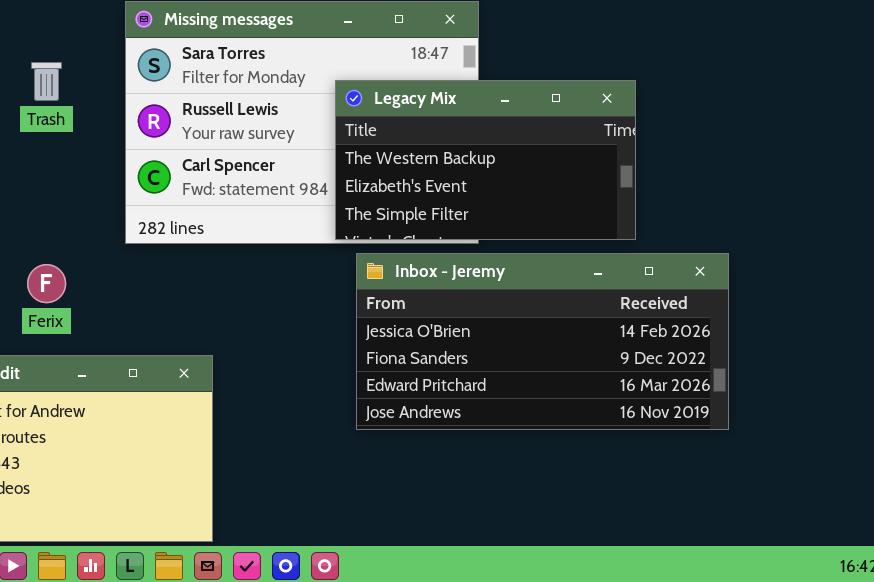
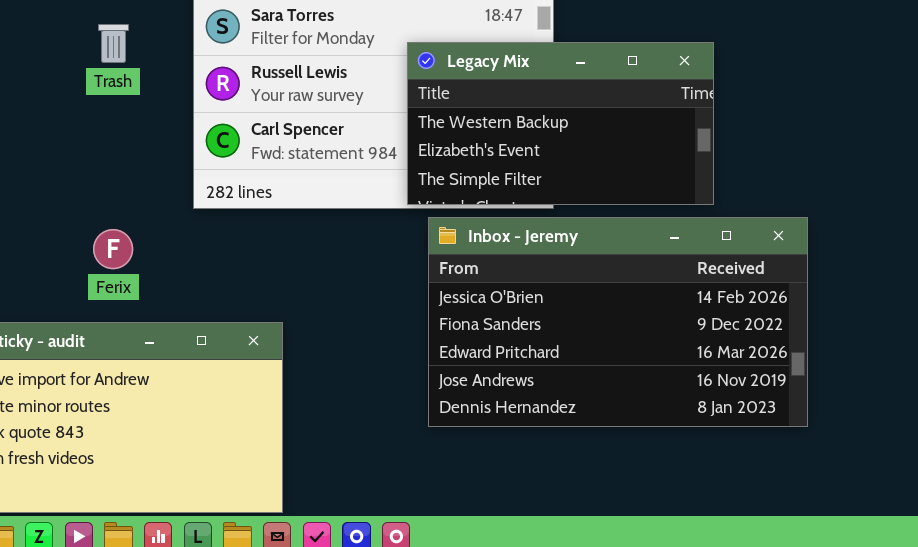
Inbox - Jeremy: [356,253,729,430] -> [428,217,808,427], resized

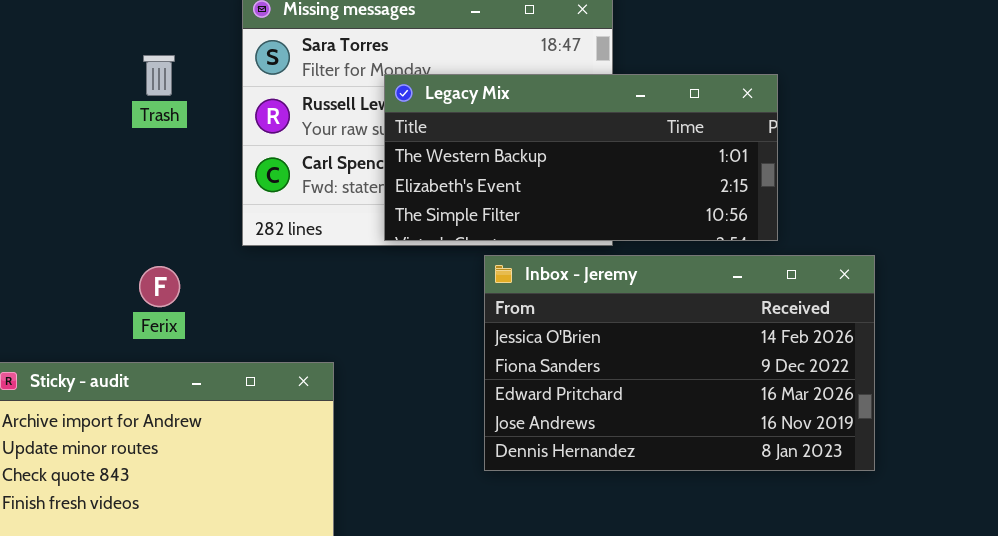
Legacy Mix: [407,42,714,205] -> [384,74,778,241], resized

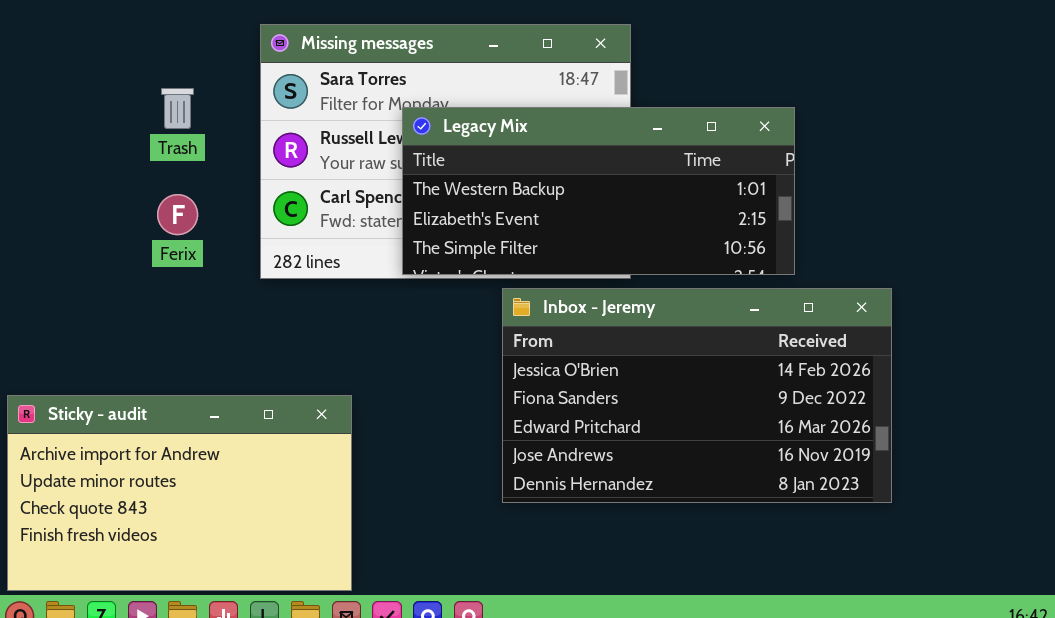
Ferix: [139,266,180,307] -> [157,194,198,235], moved

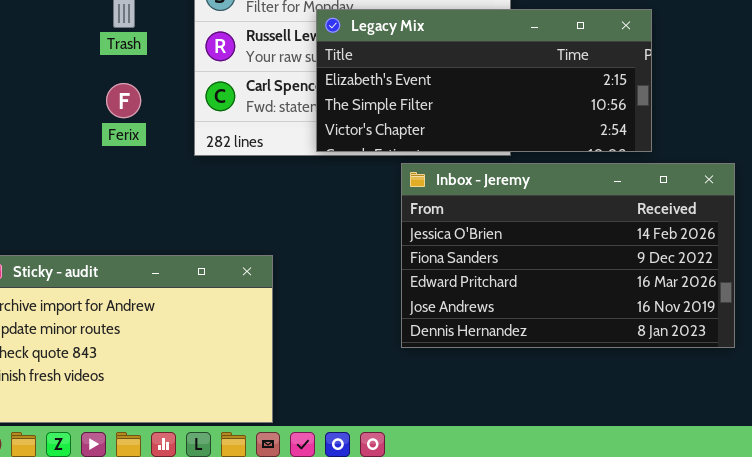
Legacy Mix: [402,107,795,275] -> [316,9,652,152], scrolled down 1 row

